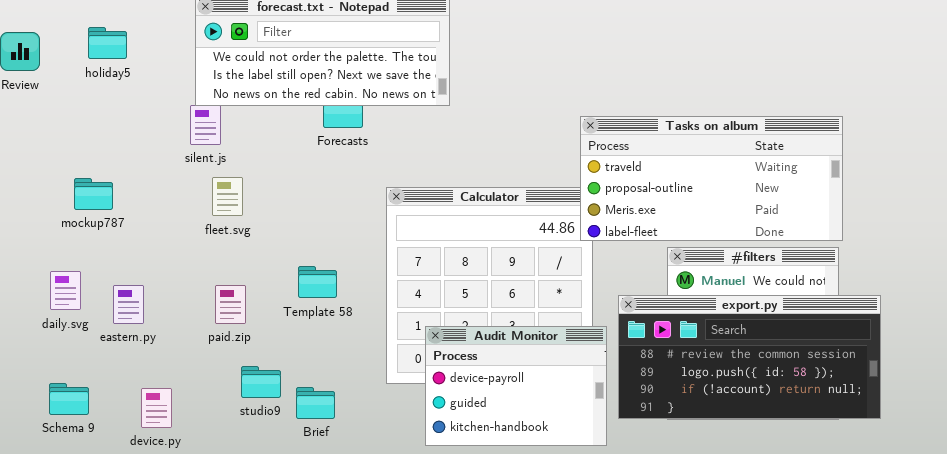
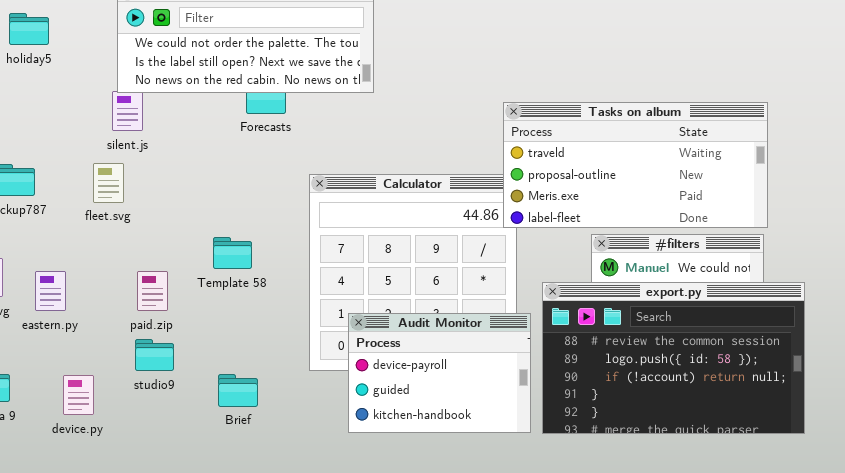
fleet.svg: [212,177,243,216] -> [93,163,124,203], moved
Template 58: [298,266,337,298] -> [213,237,252,269], moved
export.py: [618,295,881,419] -> [542,282,805,434], resized
studio9: [241,366,281,398] -> [135,339,174,371], moved

